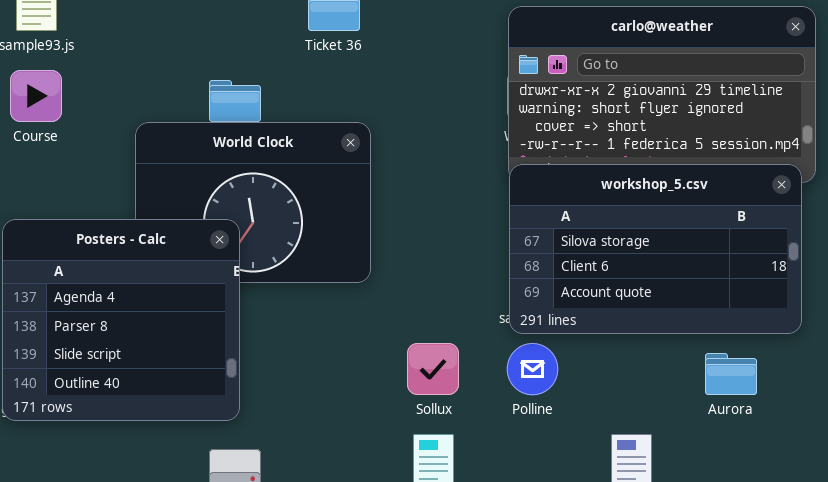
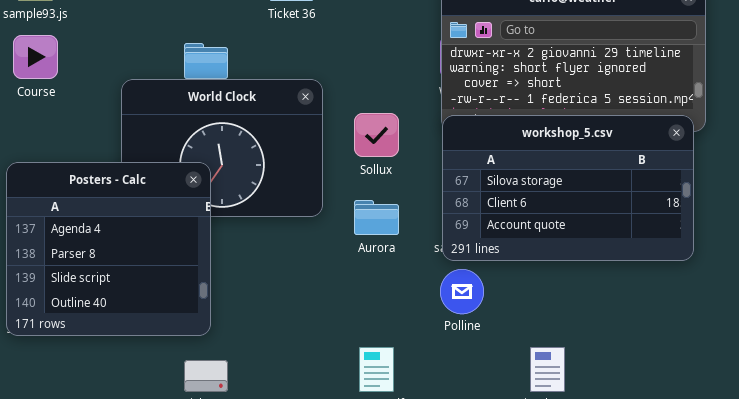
Sollux: [407,343,459,395] -> [354,113,399,157], moved
Aurora: [705,353,757,395] -> [354,200,399,235], moved

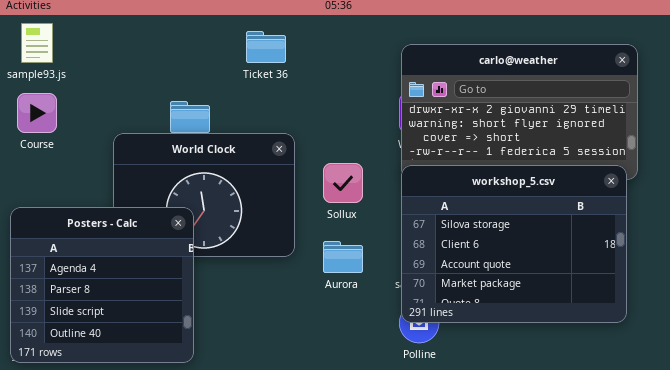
workshop_5.csv: [442,115,694,261] -> [401,165,627,323], resized

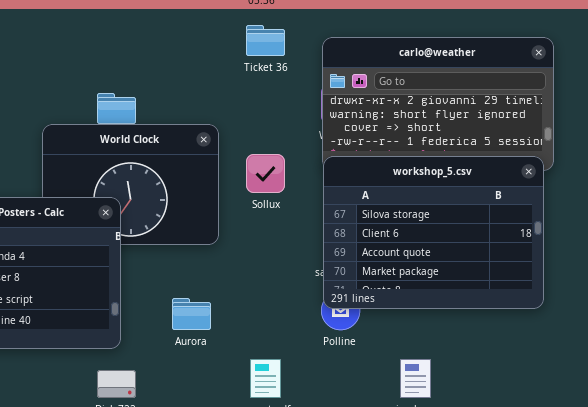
Ticket 36: [246,31,286,63] -> [246,25,285,56], moved
Aurora: [323,241,363,273] -> [172,298,211,330], moved

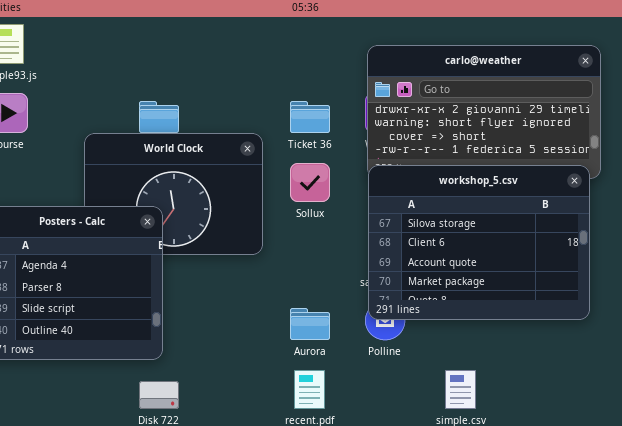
Ticket 36: [246,25,285,56] -> [290,101,330,133], moved
Aurora: [172,298,211,330] -> [290,308,330,340], moved

